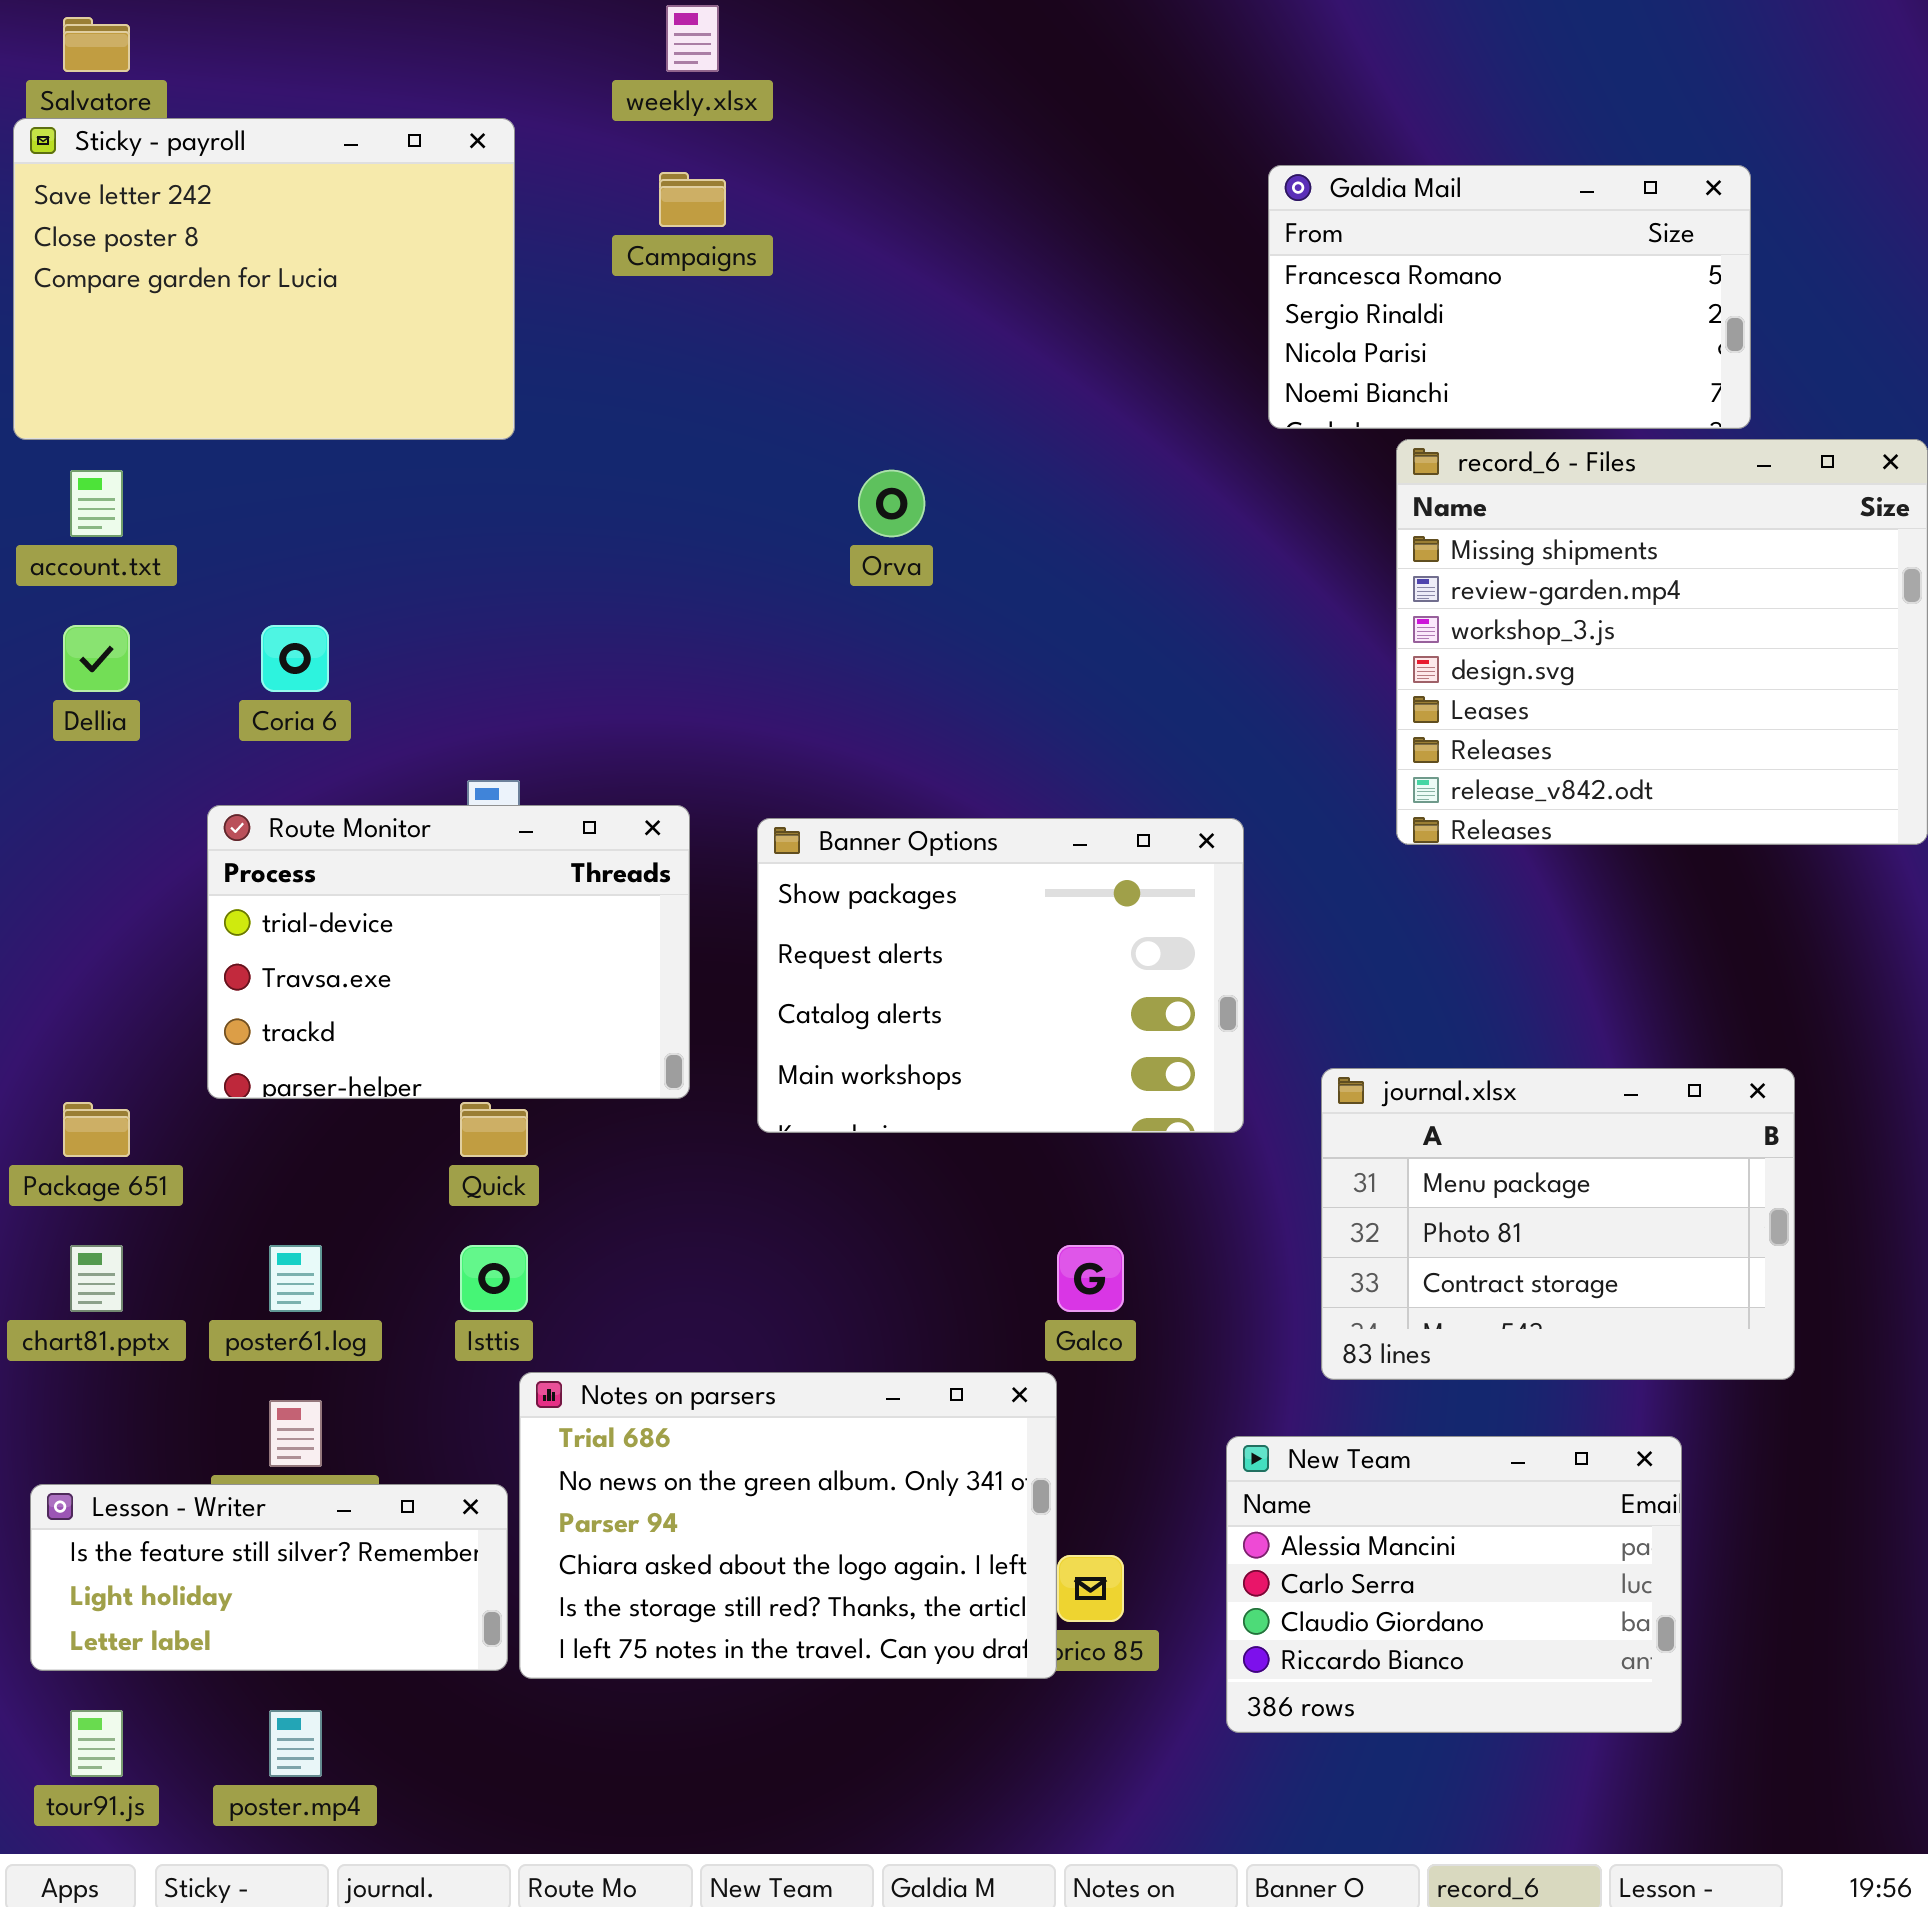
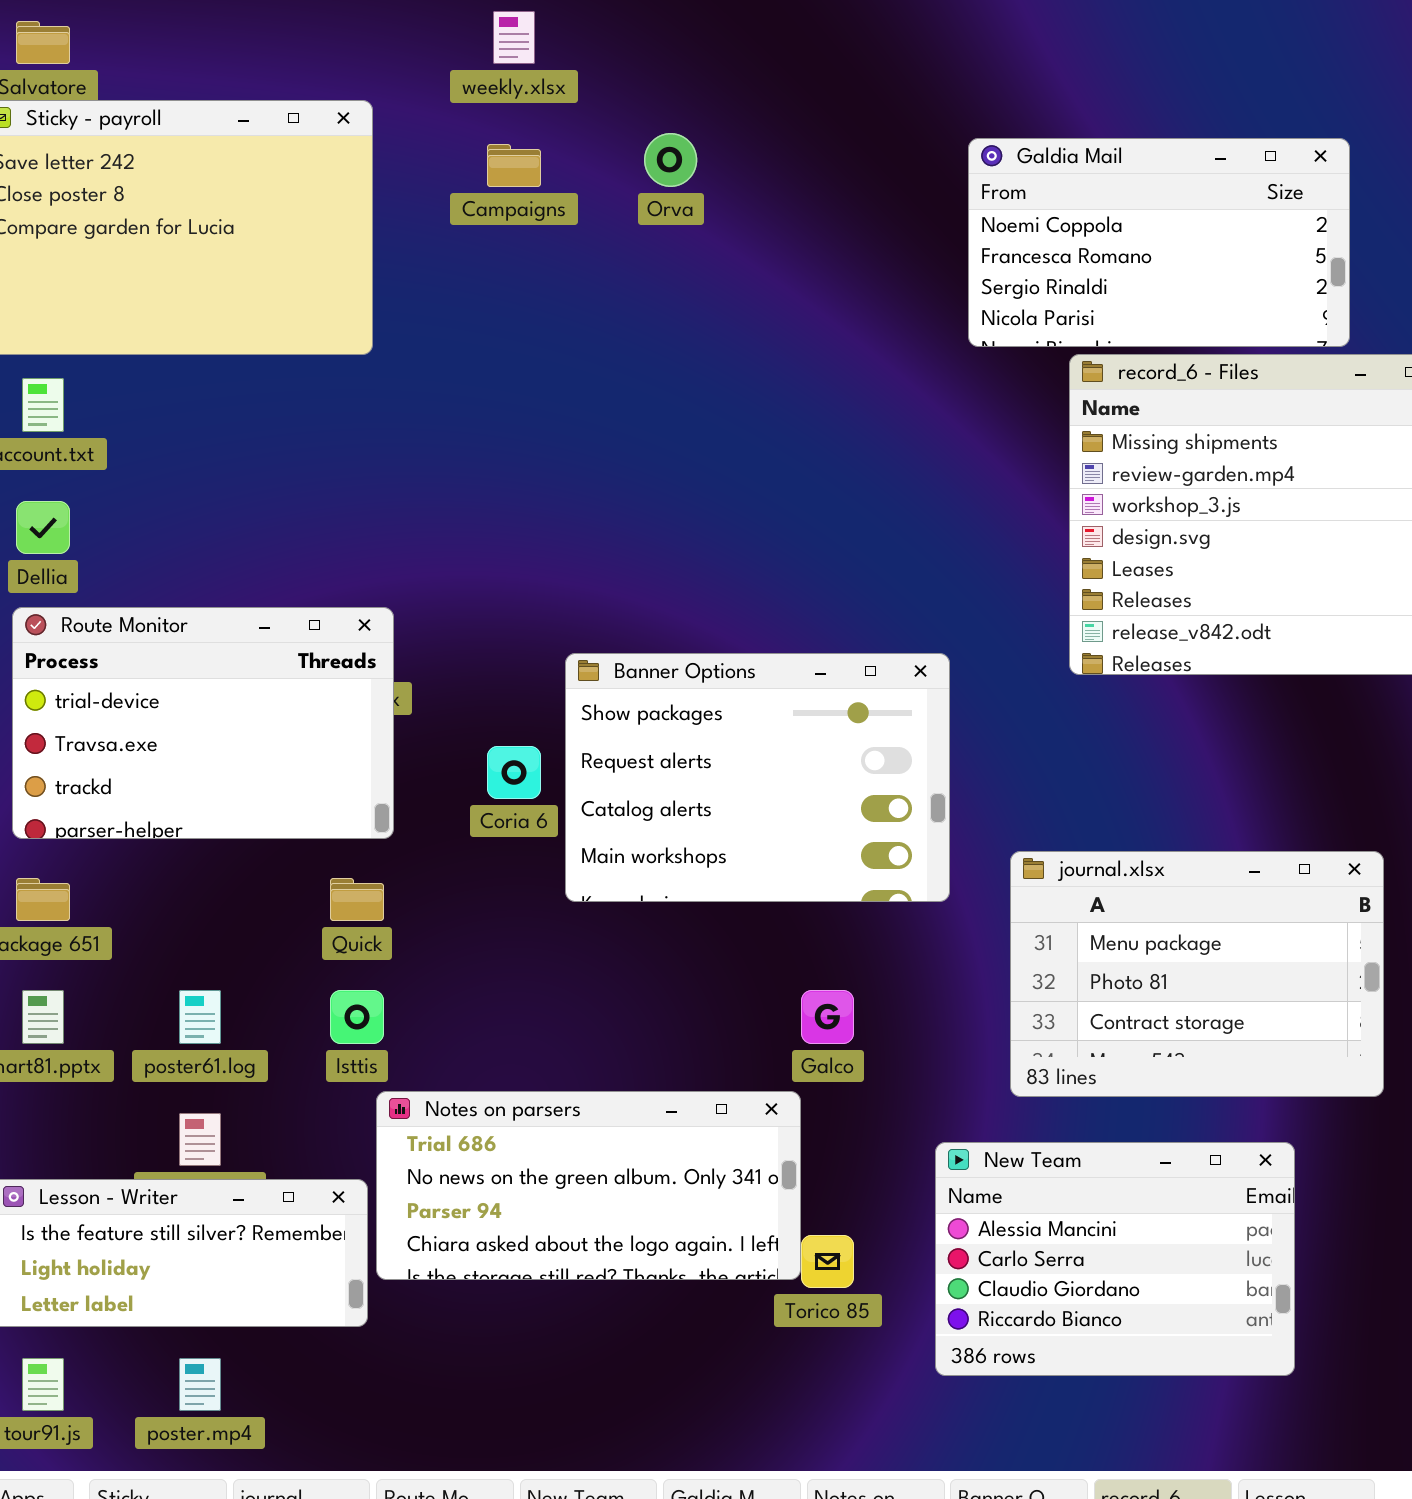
Galdia Mail: [1268,165,1751,429] -> [968,138,1350,347], scrolled up 1 row
Orva: [858,470,925,537] -> [644,133,697,187], moved
Coria 6: [261,625,329,692] -> [487,746,541,799], moved
Route Monitor: [207,805,690,1099] -> [12,607,394,839], moved
Notes on parsers: [519,1372,1057,1679] -> [376,1091,801,1280], resized

